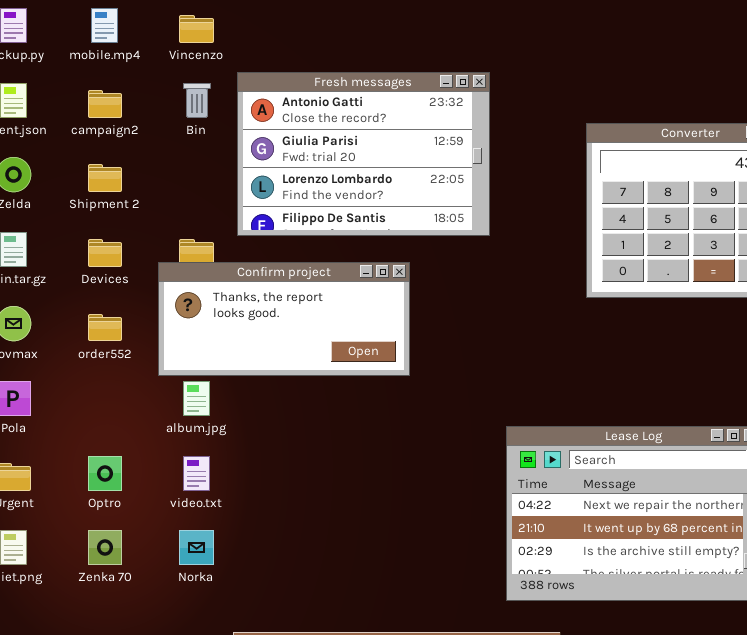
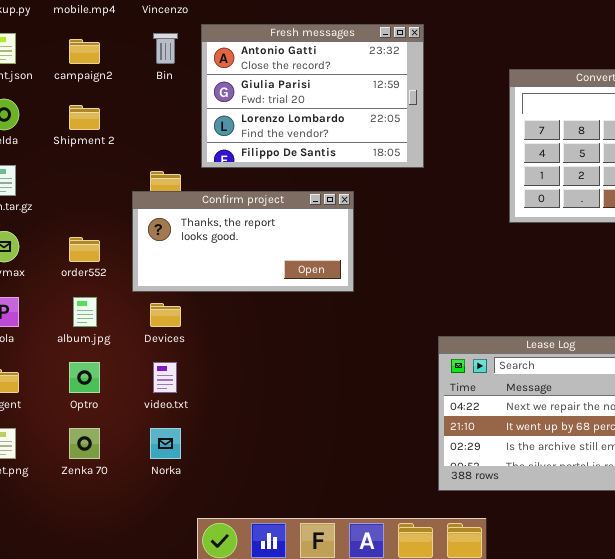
Devices: [88,239,122,267] -> [150,303,181,327], moved
album.jpg: [183,381,210,416] -> [73,297,97,327], moved

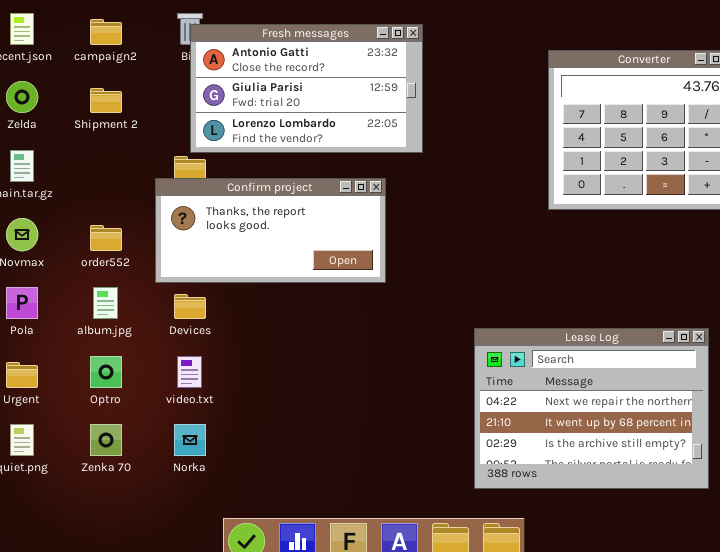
Fresh messages: [201,24,424,168] -> [190,24,423,153], moved, resized

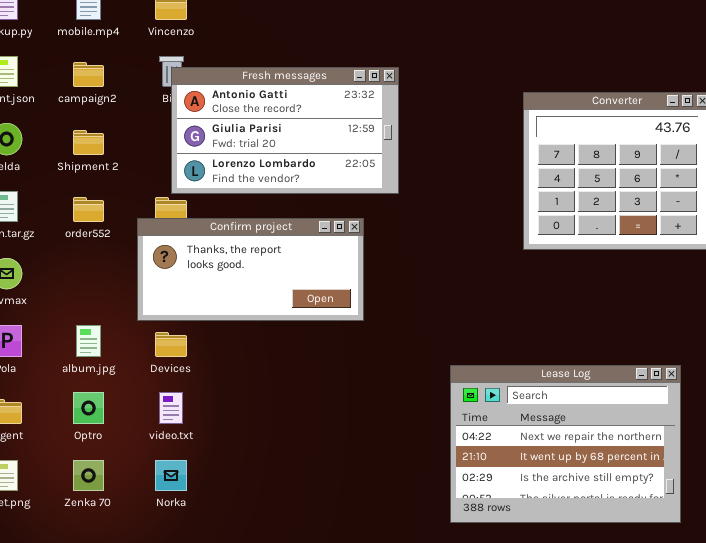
order552: [90,225,122,251] -> [73,197,104,222], moved

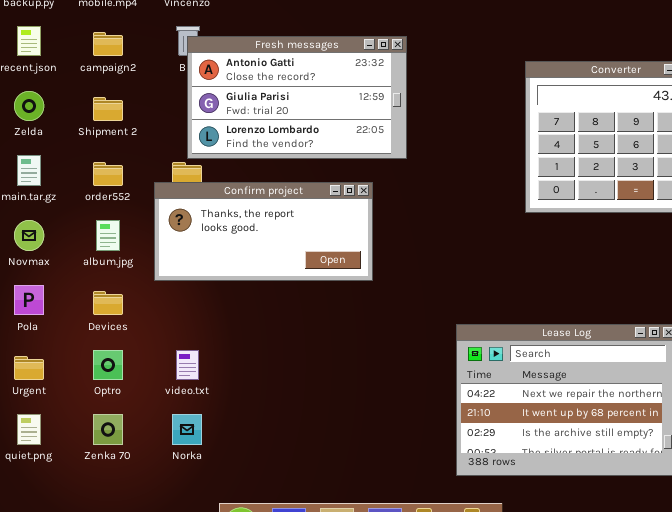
album.jpg: [76,325,101,357] -> [96,220,120,251], moved
Devices: [155,332,187,357] -> [93,291,123,315], moved

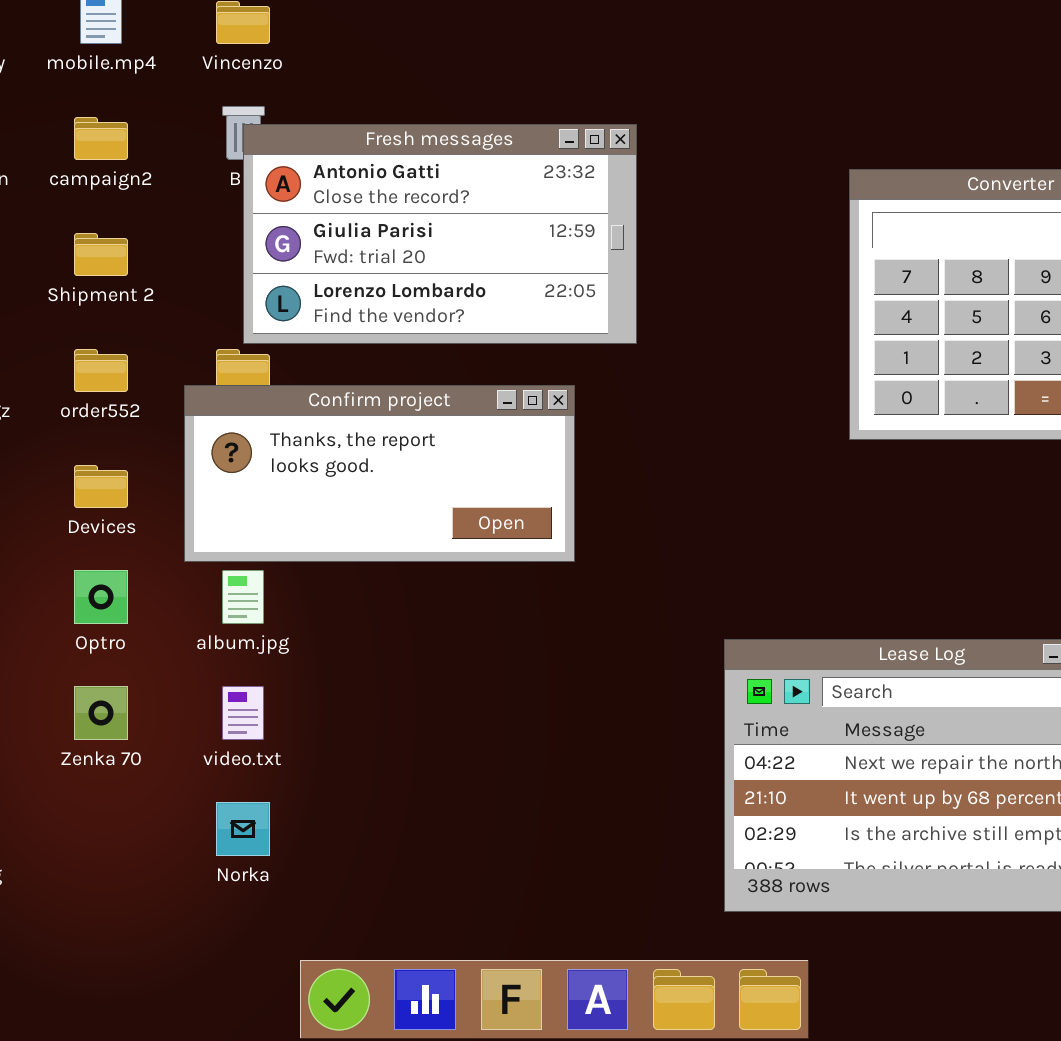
album.jpg: [96,220,120,251] -> [222,570,264,624], moved
Devices: [93,291,123,315] -> [74,465,128,508], moved
Optro: [93,350,123,380] -> [74,570,128,624], moved
Zenka 70: [93,414,123,445] -> [74,686,128,740], moved

